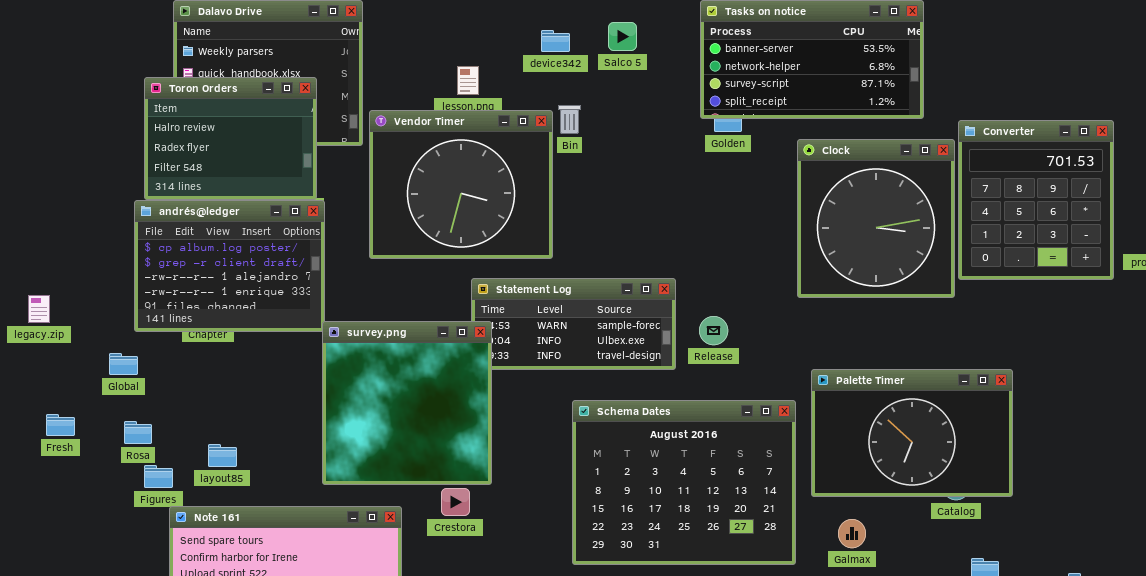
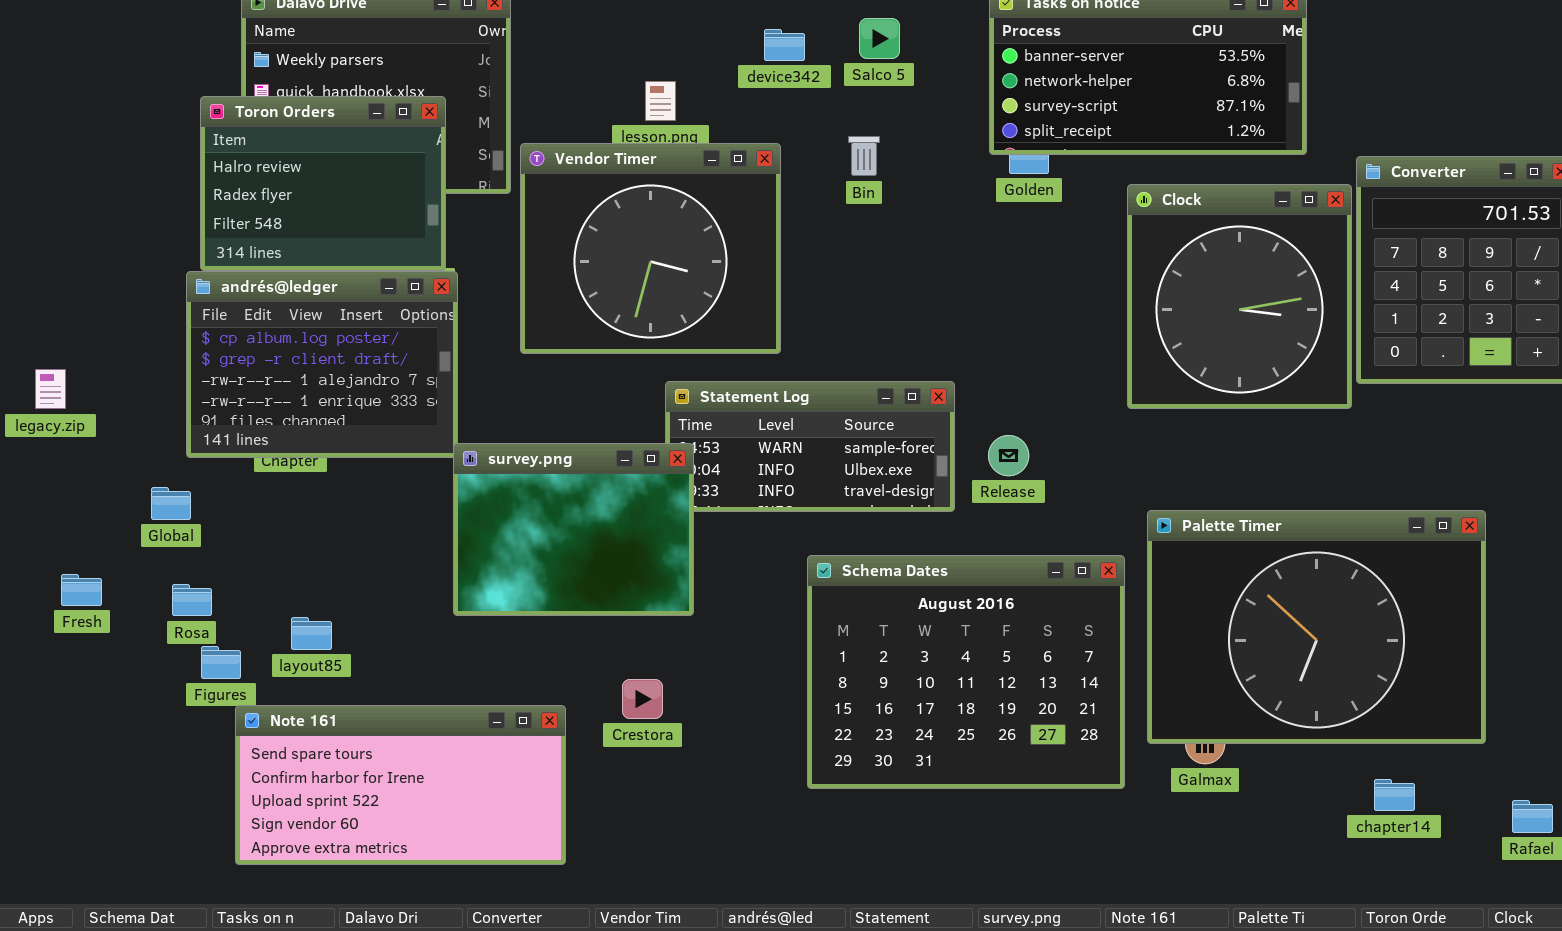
Bin: [558,105,581,134] -> [848,136,880,176], moved
legacy.zip: [28,295,50,323] -> [35,369,66,409], moved
survey.png: [322,321,492,485] -> [453,443,694,616], resized
Palette Timer: [811,369,1013,497] -> [1147,510,1486,744], resized

